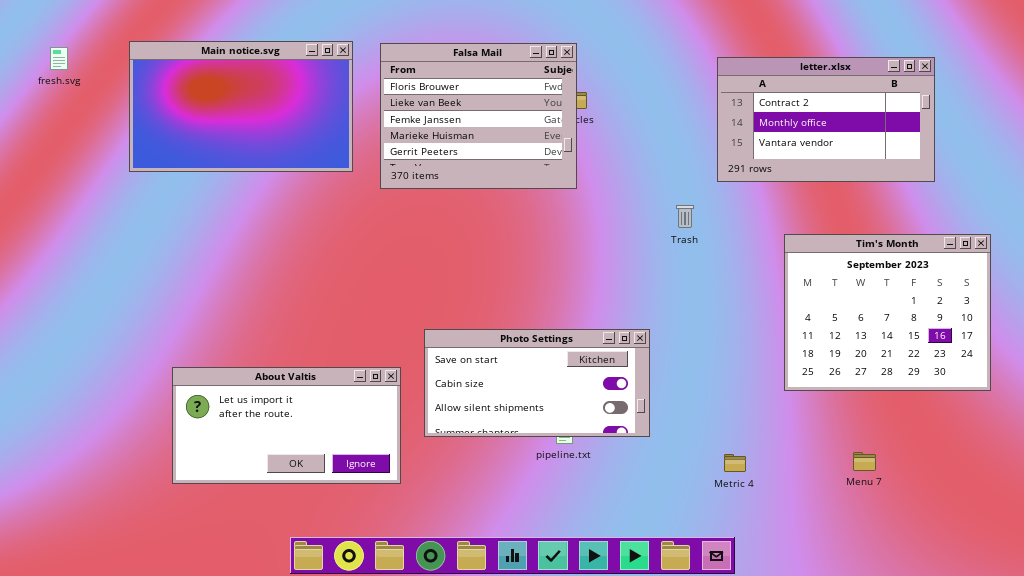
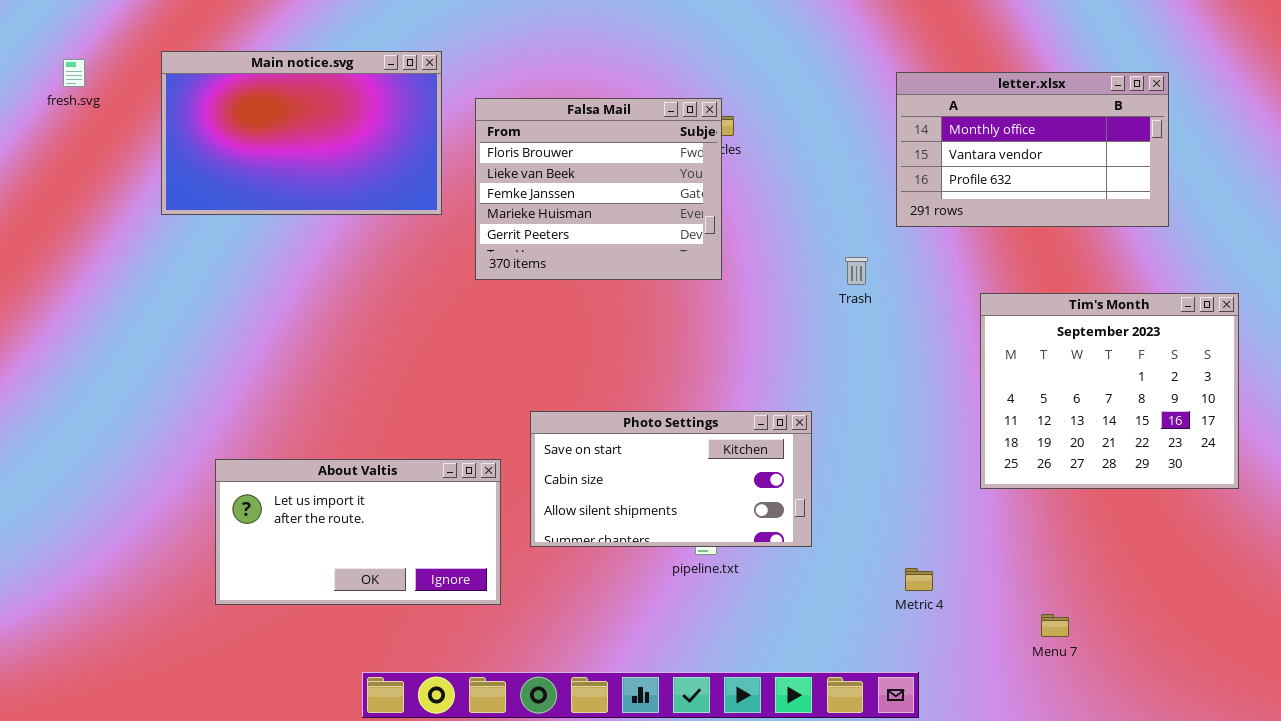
Falsa Mail: [380,43,577,189] -> [475,98,722,280], moved
letter.xlsx: [717,57,935,182] -> [896,72,1169,227], scrolled down 1 row
Menu 7: [853,452,876,471] -> [1041,614,1069,637], moved

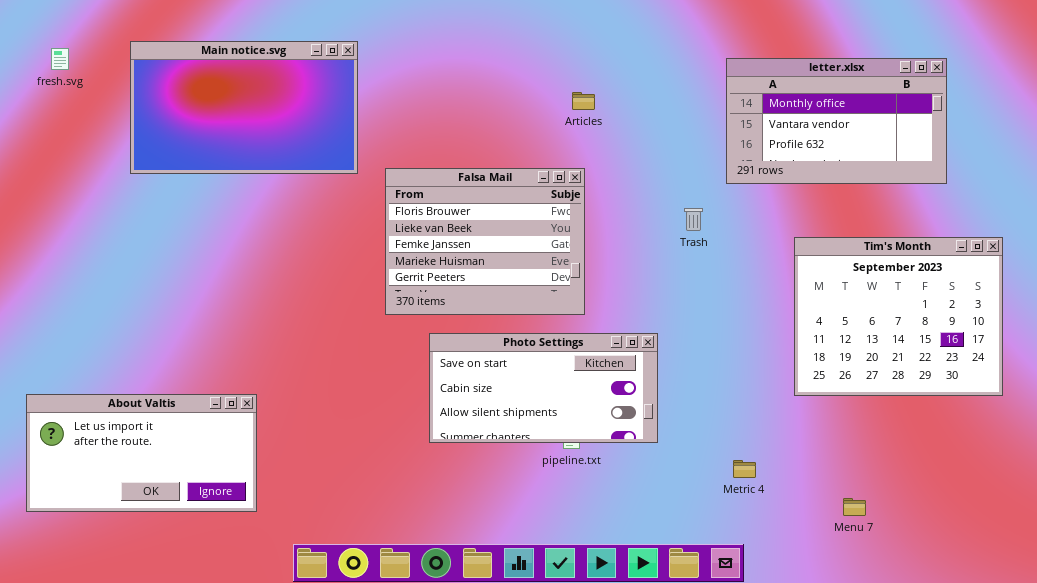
Falsa Mail: [475,98,722,280] -> [385,168,585,315], moved
About Valtis: [215,459,501,605] -> [26,394,257,512], moved

